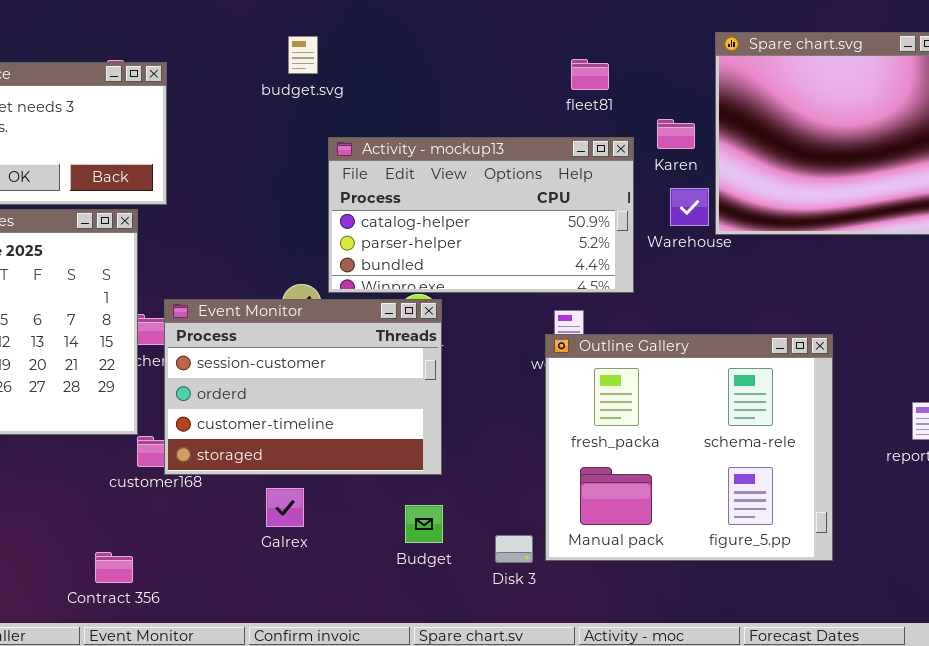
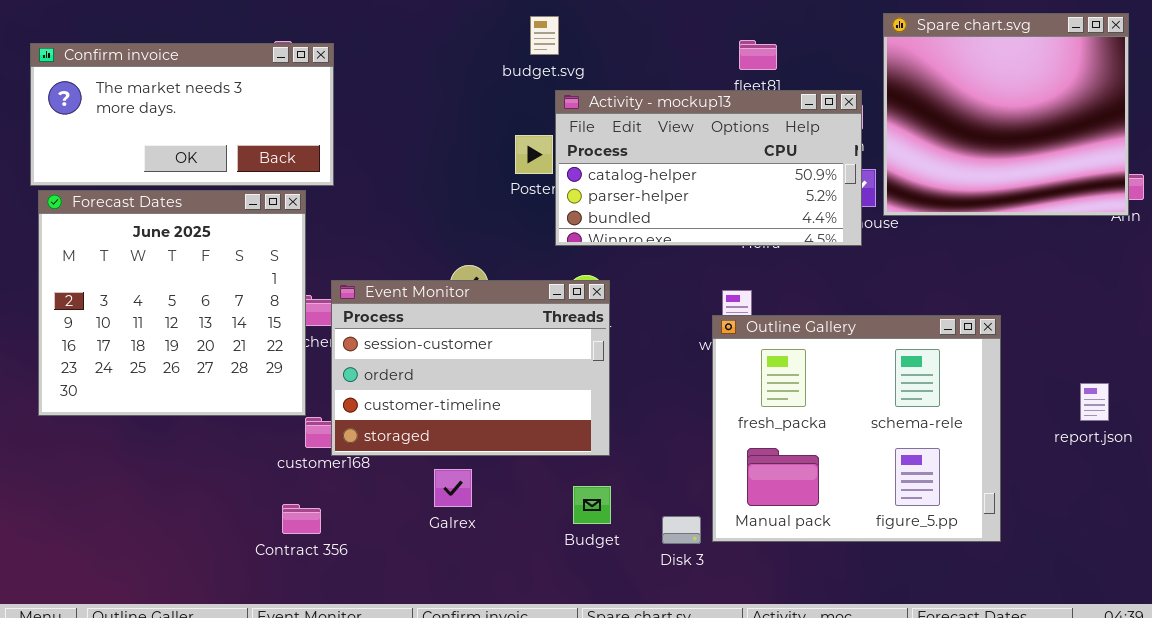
budget.svg: [288,36,318,74] -> [530,16,559,55], moved
Activity - mockup13: [328,137,634,293] -> [555,90,862,246], moved
Contract 356: [95,552,133,583] -> [282,504,321,534], moved

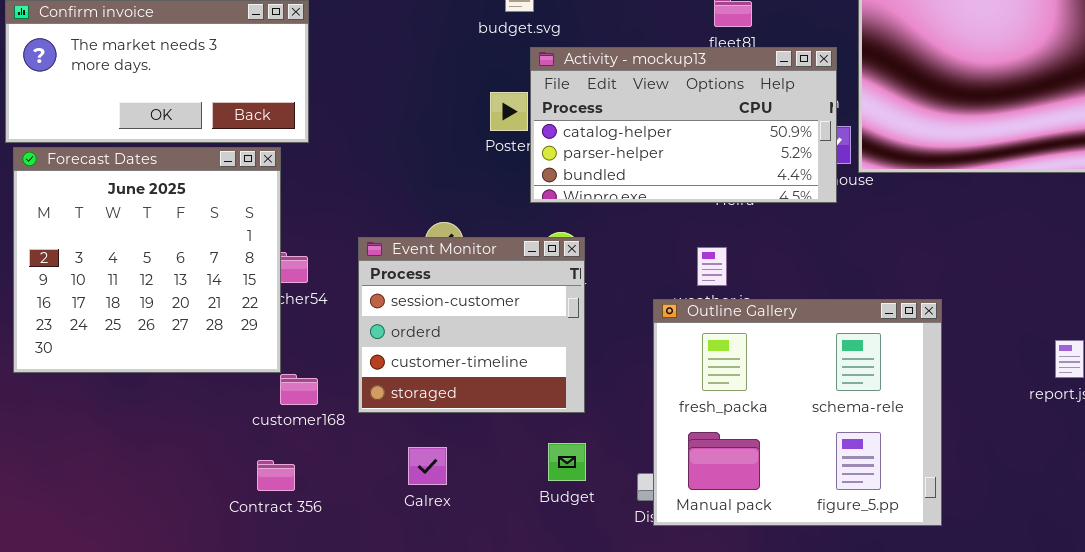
Event Monitor: [331,280,610,456] -> [358,237,585,413], resized
Outline Gallery: [712,315,1001,542] -> [653,299,942,526], moved
Galrex: [434,469,472,507] -> [408,447,447,485], moved

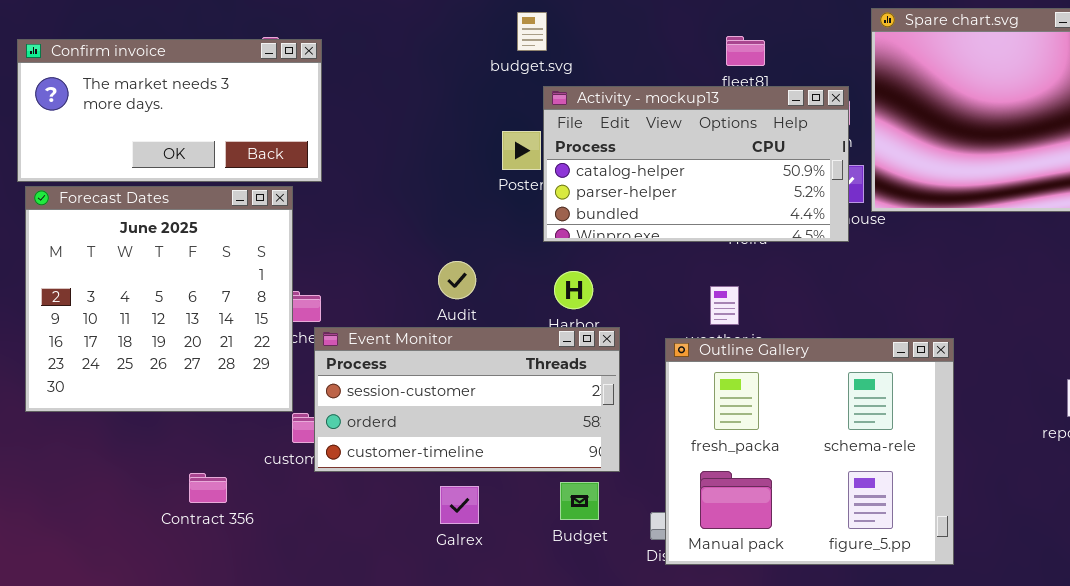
Event Monitor: [358,237,585,413] -> [314,327,620,472], moved, resized
Galrex: [408,447,447,485] -> [440,486,479,524], moved
Contract 356: [257,460,295,491] -> [189,473,227,503], moved

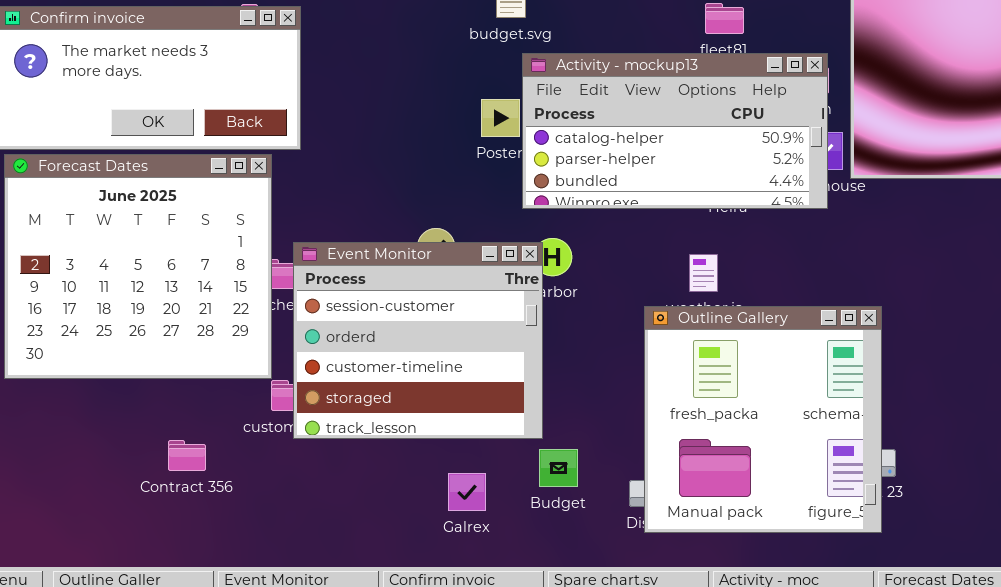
Event Monitor: [314,327,620,472] -> [293,242,543,439], resized
Outline Gallery: [665,338,954,565] -> [644,306,882,533], resized
Galrex: [440,486,479,524] -> [448,473,486,511], moved

